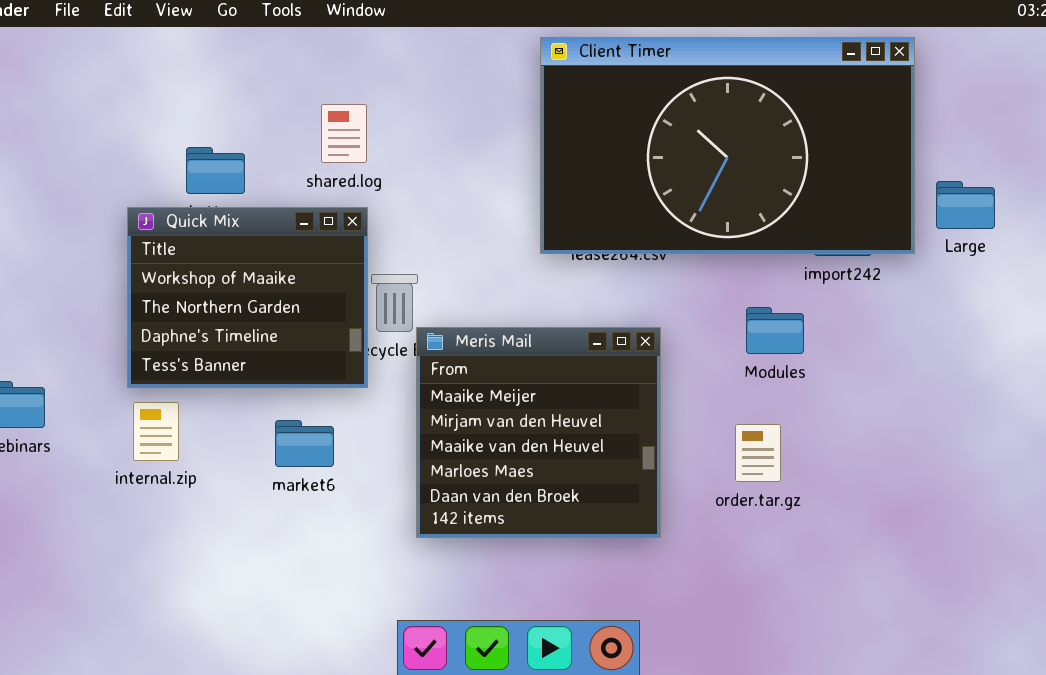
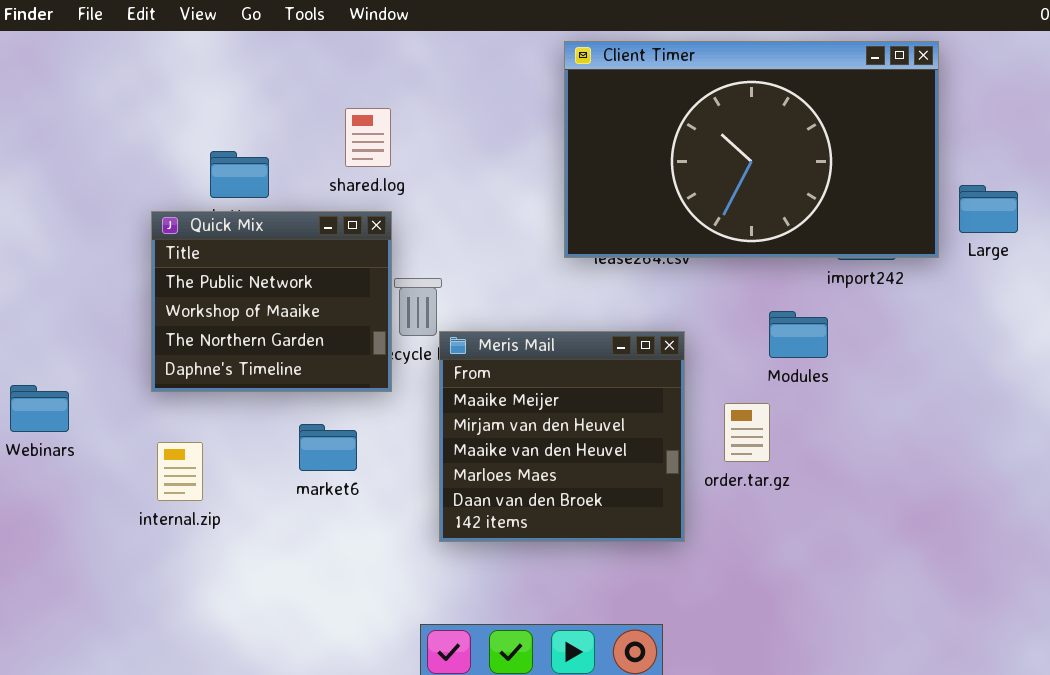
Quick Mix: [127,207,368,388] -> [151,211,392,392], scrolled up 1 row
internal.zip: [133,402,179,461] -> [157,442,203,501], moved
order.tar.gz: [735,424,781,482] -> [724,403,770,462], moved

